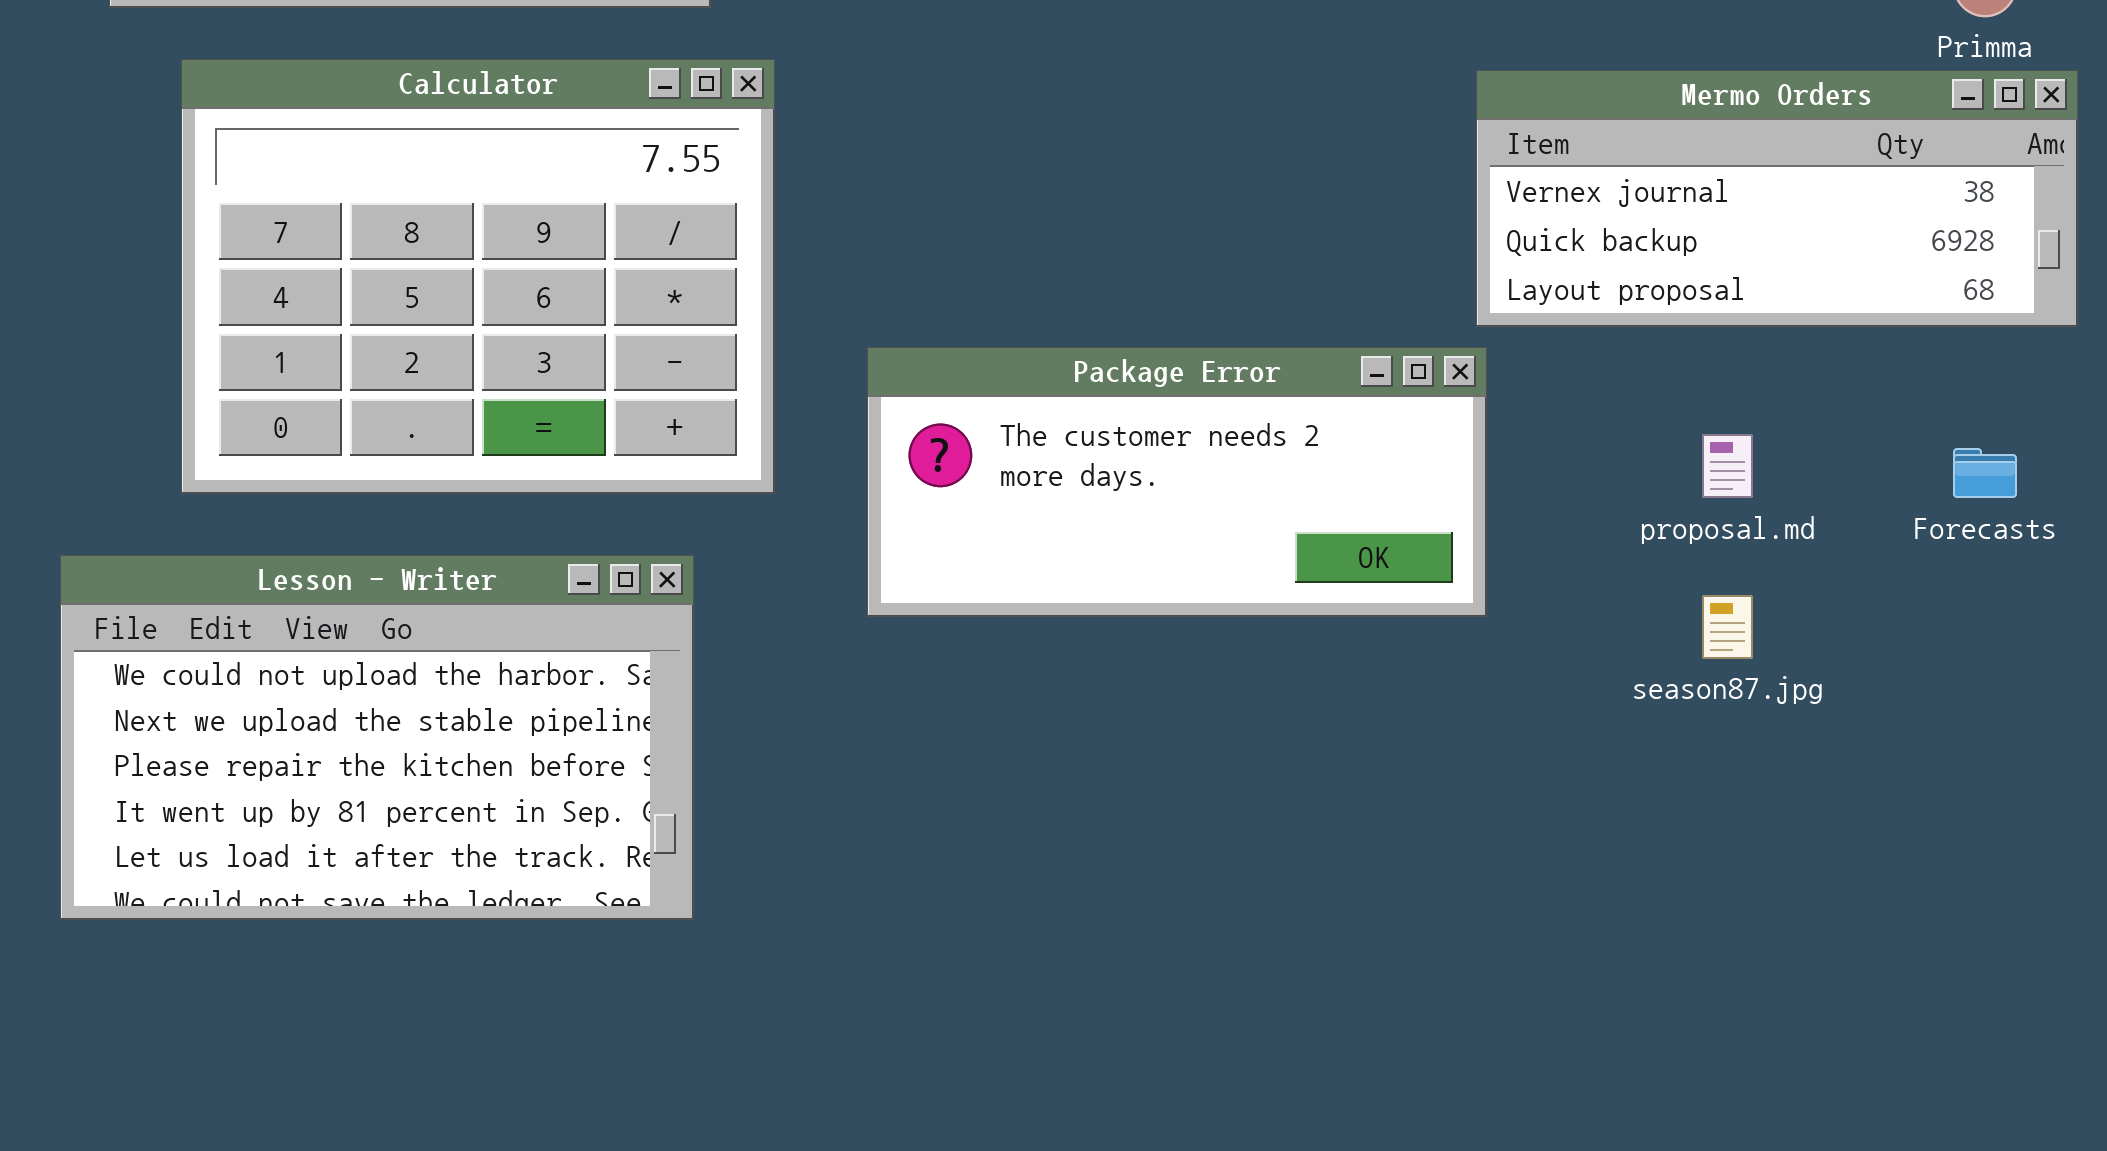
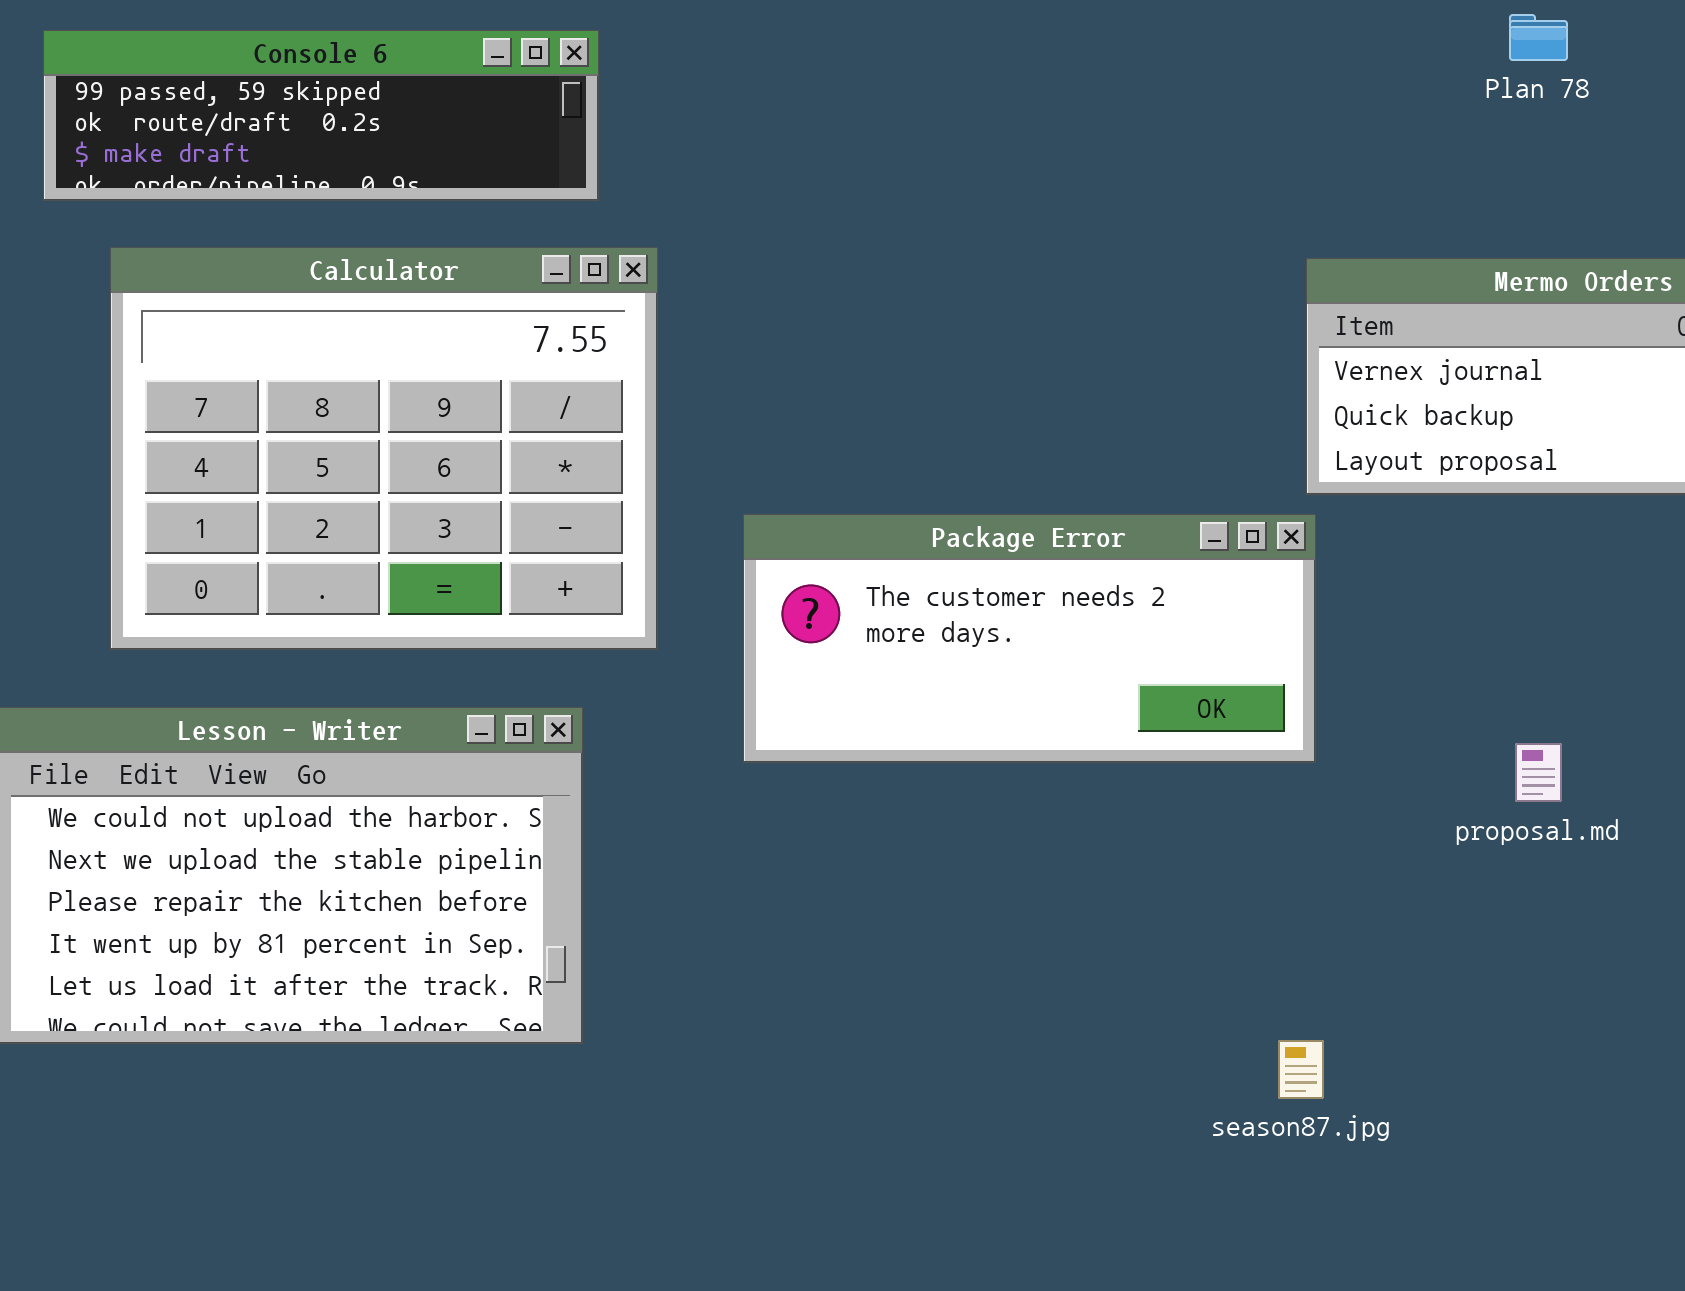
proposal.md: [1702,434,1753,498] -> [1515,743,1562,802], moved
season87.jpg: [1702,595,1753,659] -> [1278,1040,1324,1099], moved

